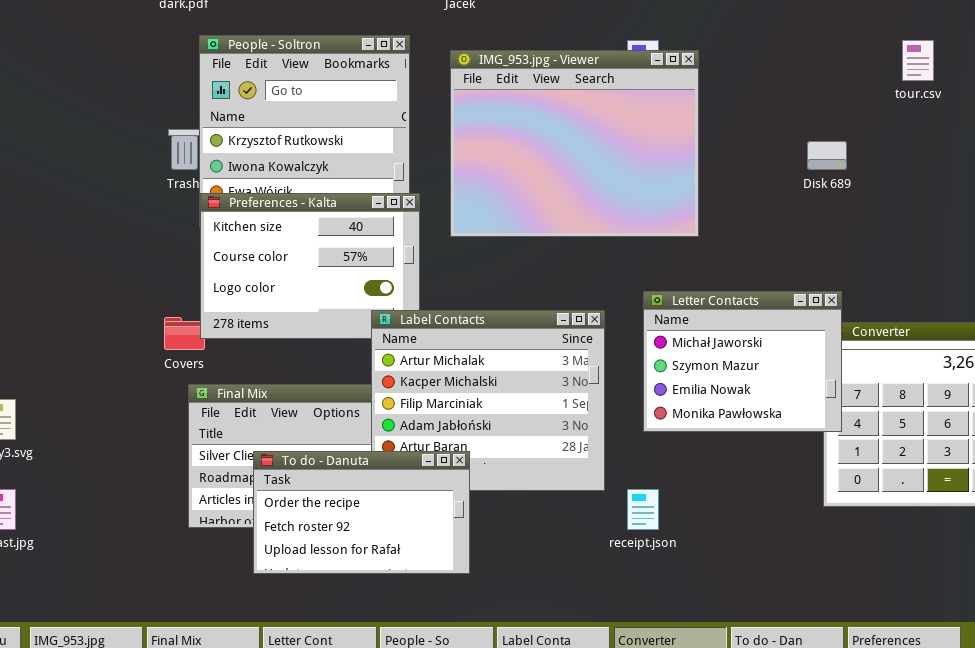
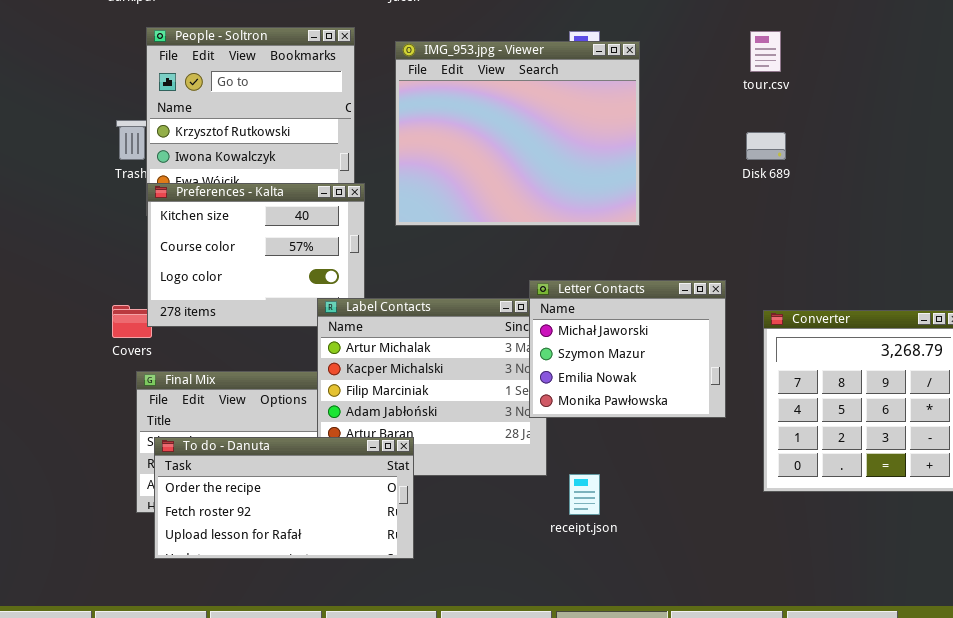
tour.csv: [902,40,934,81] -> [750,31,781,72], moved
Letter Contacts: [643,291,842,432] -> [529,280,726,418], moved
To do - Danuta: [253,451,470,574] -> [154,437,414,559], resized

